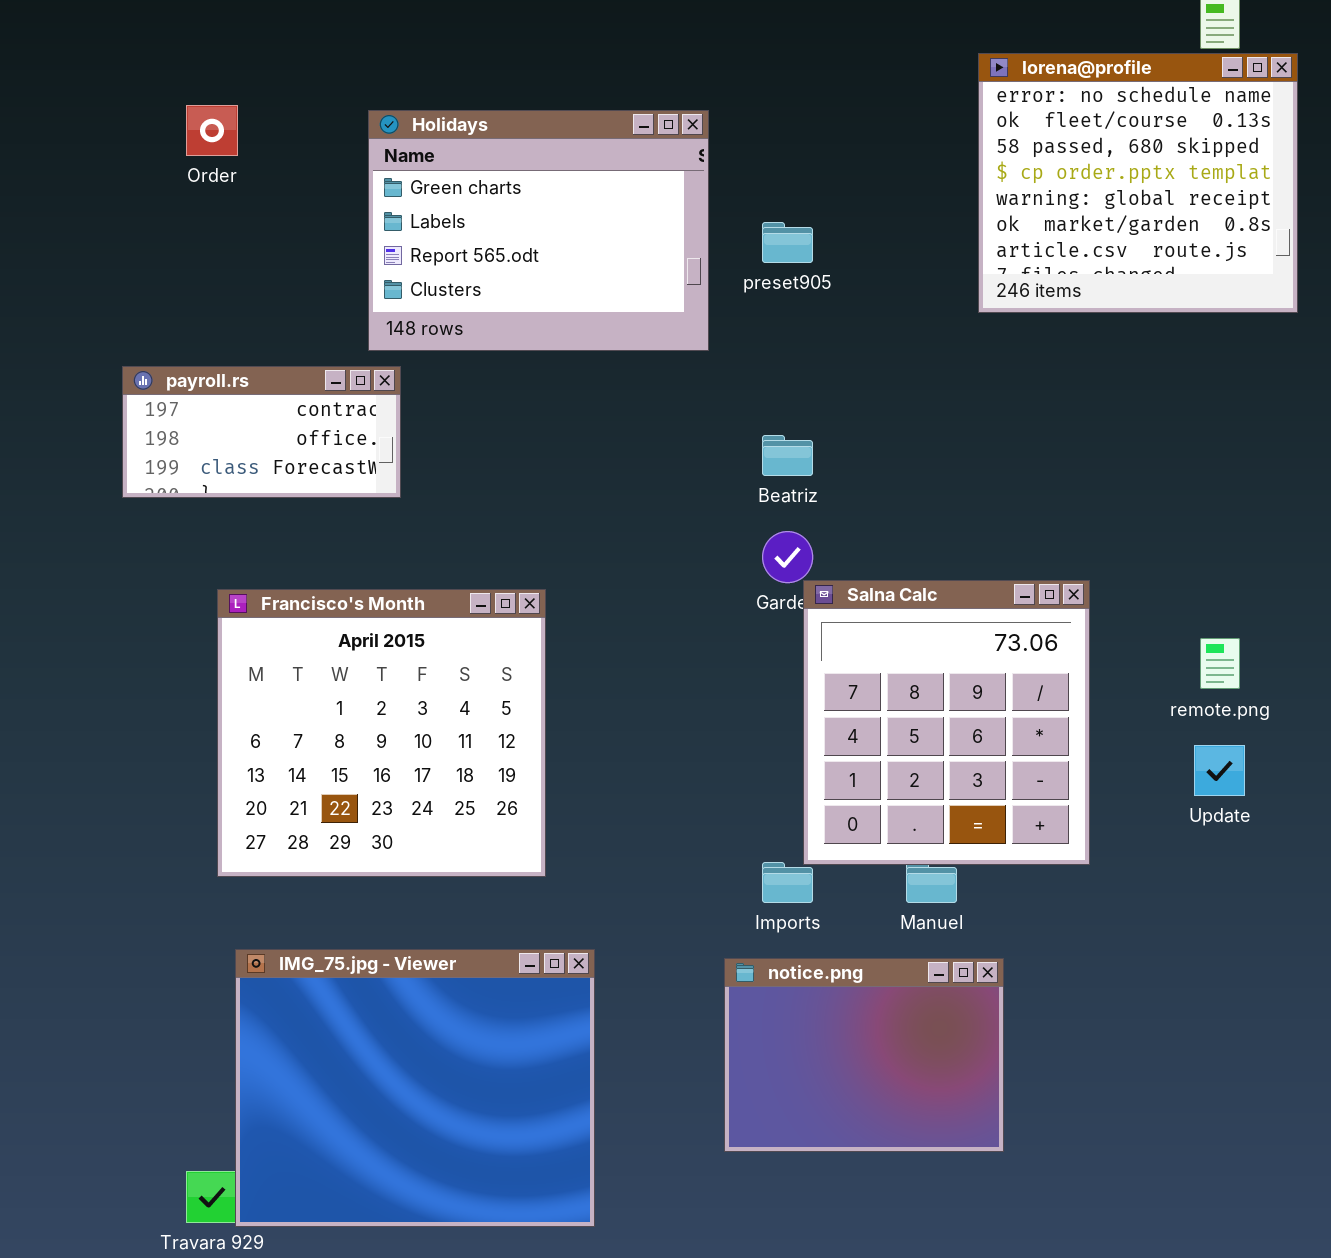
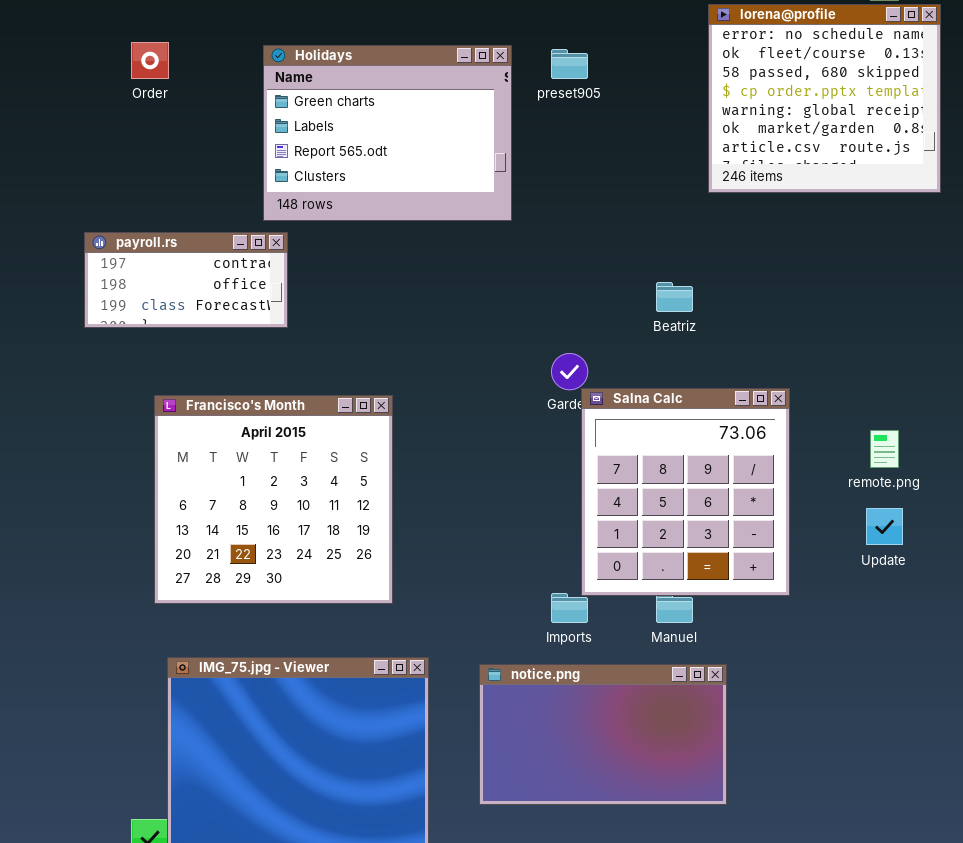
preset905: [762,222,813,263] -> [551,49,588,79], moved
Beatriz: [762,435,813,476] -> [656,282,693,312], moved
notice.png: [724,958,1004,1152] -> [479,664,727,805], resized

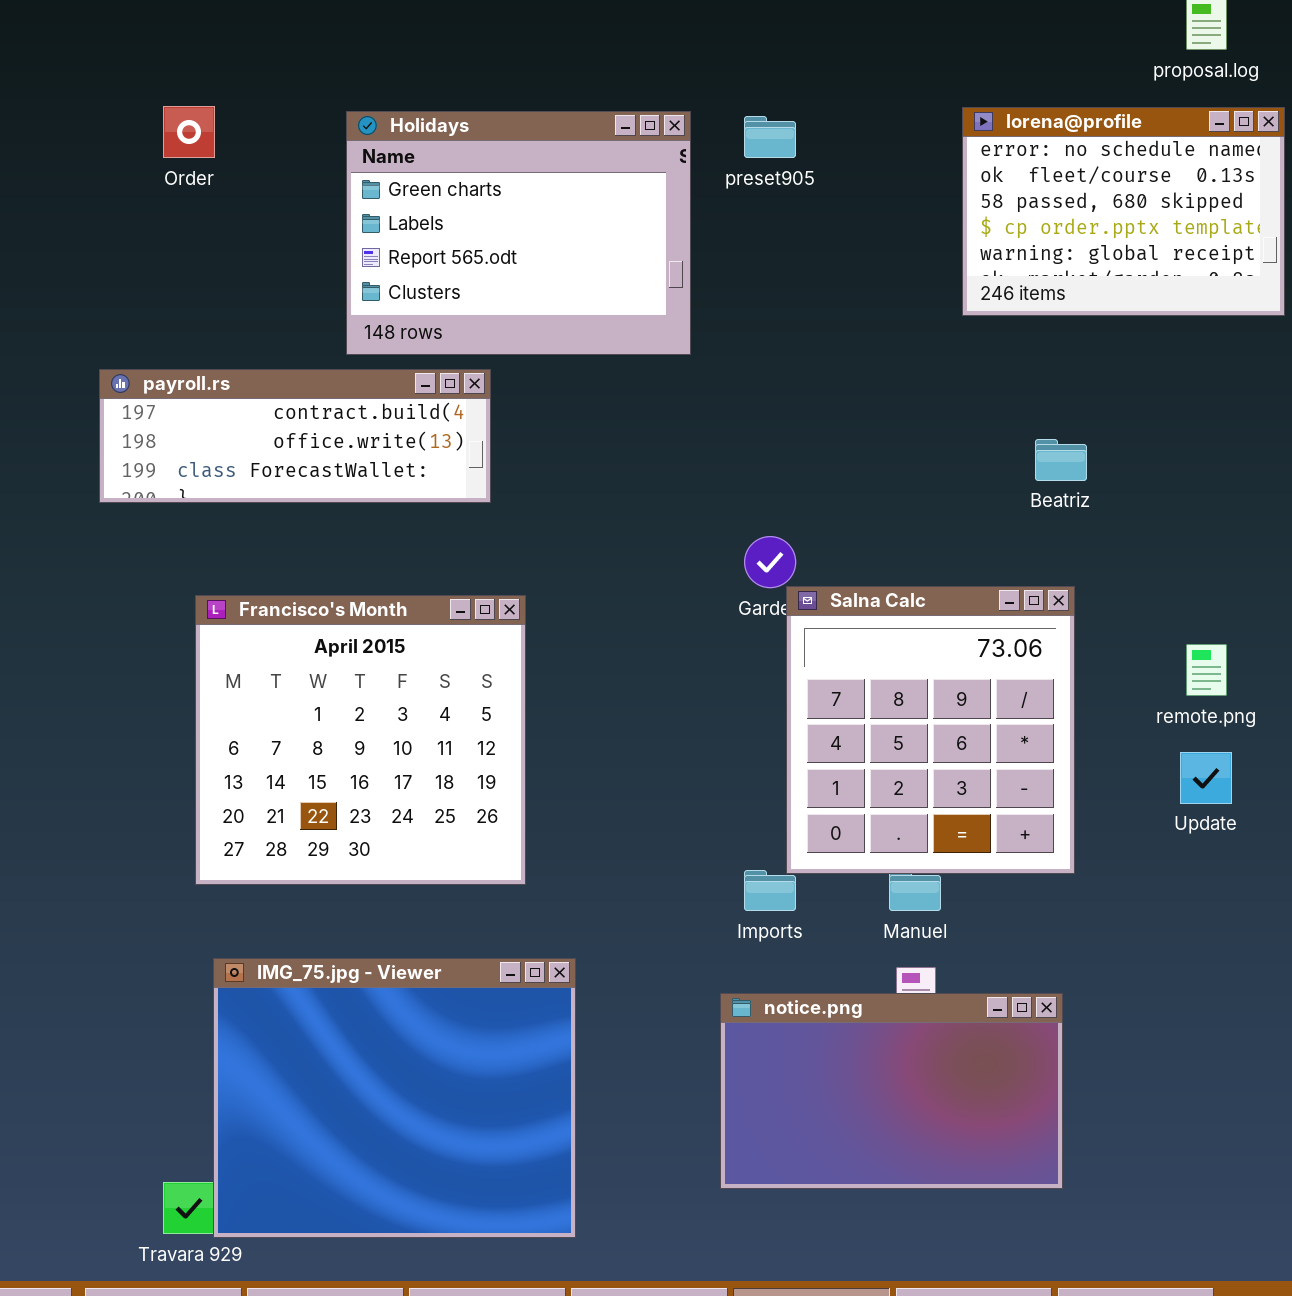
lorena@profile: [708,4,941,193] -> [962,107,1285,316], resized
payroll.rs: [84,232,288,328] -> [99,369,491,503], resized
Beatriz: [656,282,693,312] -> [1035,439,1087,481], moved
notice.png: [479,664,727,805] -> [720,993,1063,1189], moved

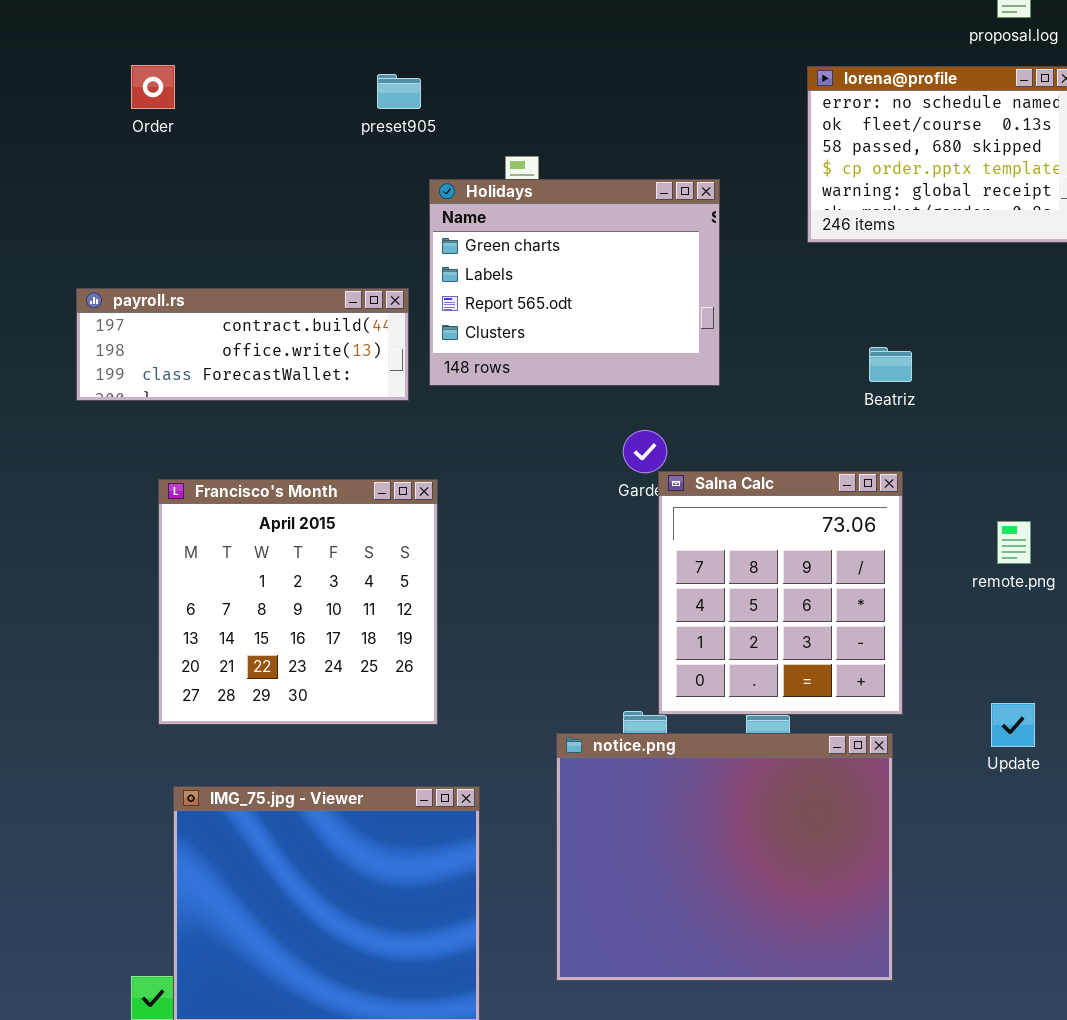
Holidays: [346,111,691,355] -> [429,179,720,386], moved
preset905: [744,116,796,158] -> [377,74,421,109], moved
Update: [1180,752,1232,804] -> [991,703,1035,747], moved
notice.png: [720,993,1063,1189] -> [556,733,893,981], resized

